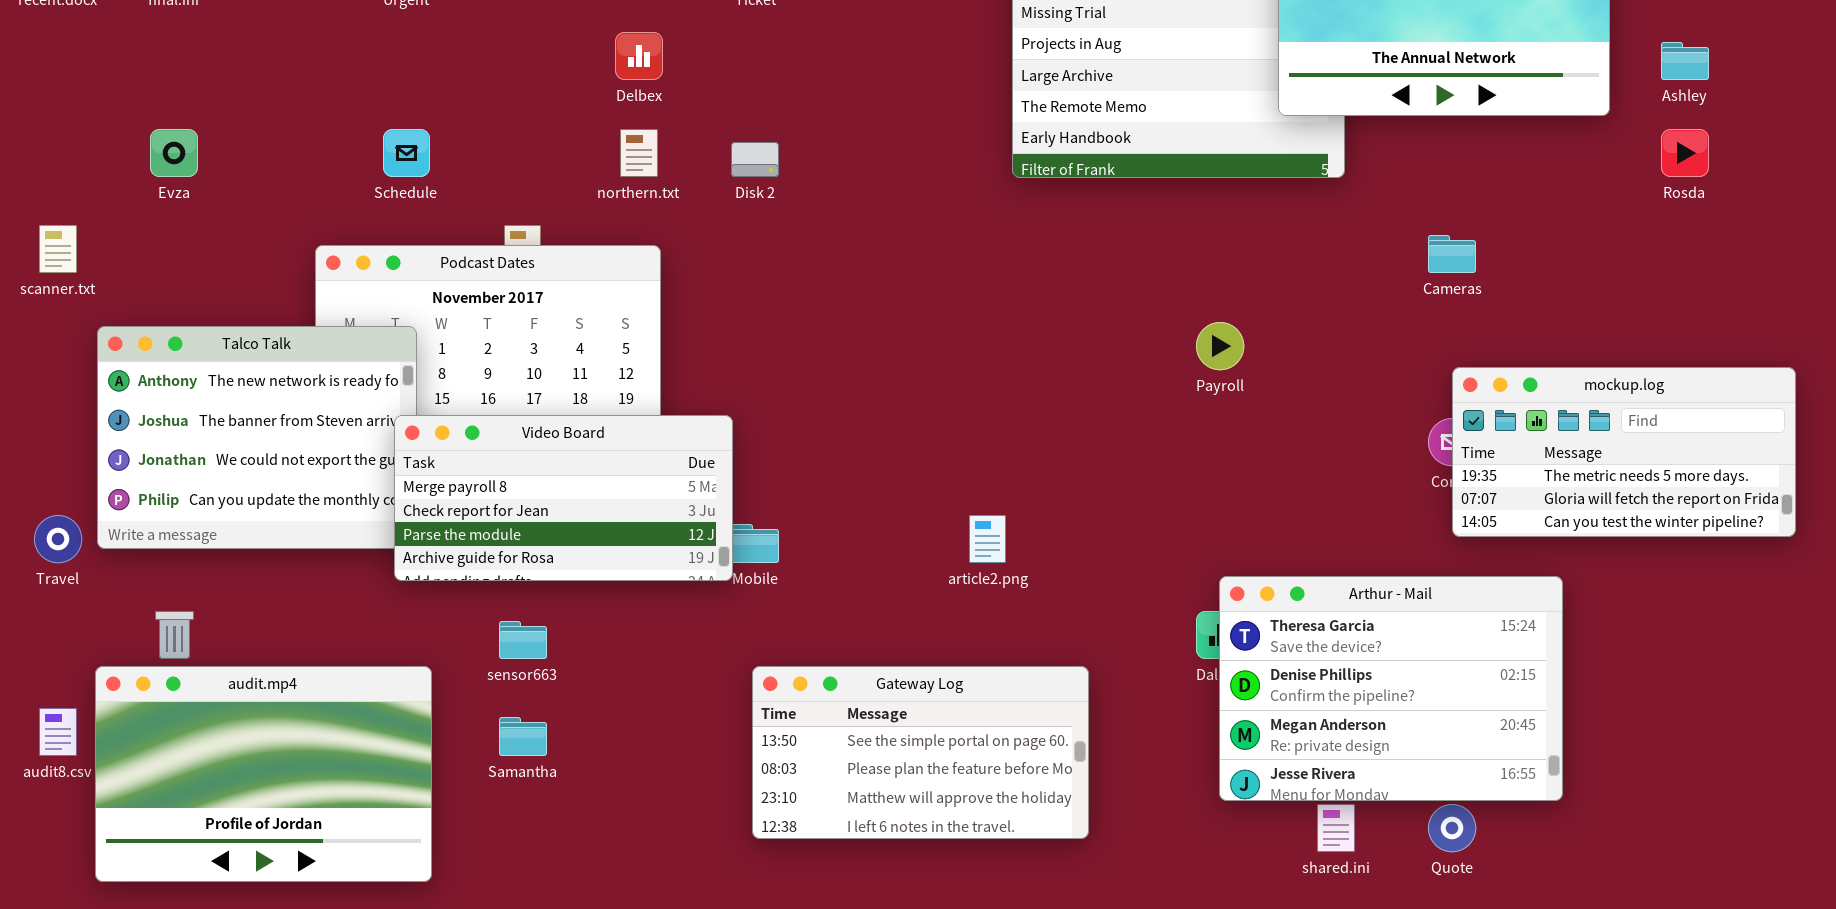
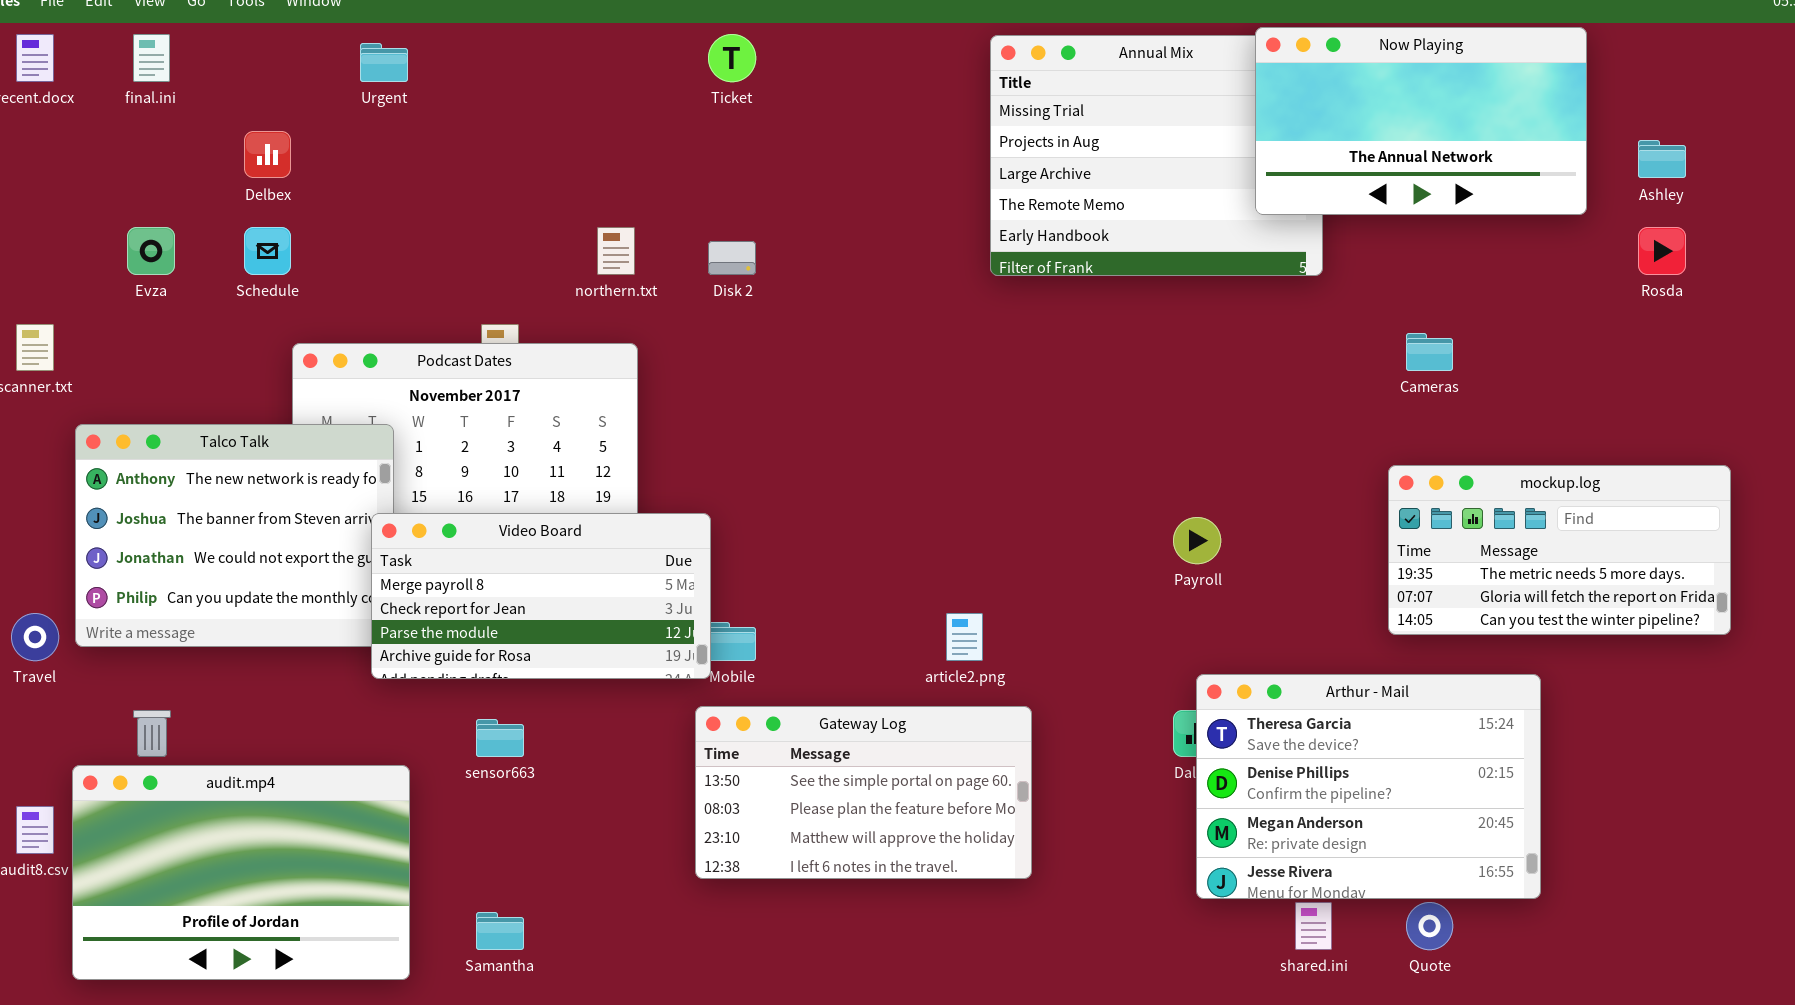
Delbex: [615,32,663,80] -> [244,131,291,178], moved
Schedule: [383,129,430,177] -> [244,227,291,275], moved
Payroll: [1196,322,1244,370] -> [1173,517,1221,564], moved
mockup.log: [1452,367,1796,537] -> [1388,465,1731,635], moved
Gateway Log: [752,666,1089,839] -> [695,706,1032,879], moved
Samantha: [499,717,547,756] -> [476,912,524,950], moved

